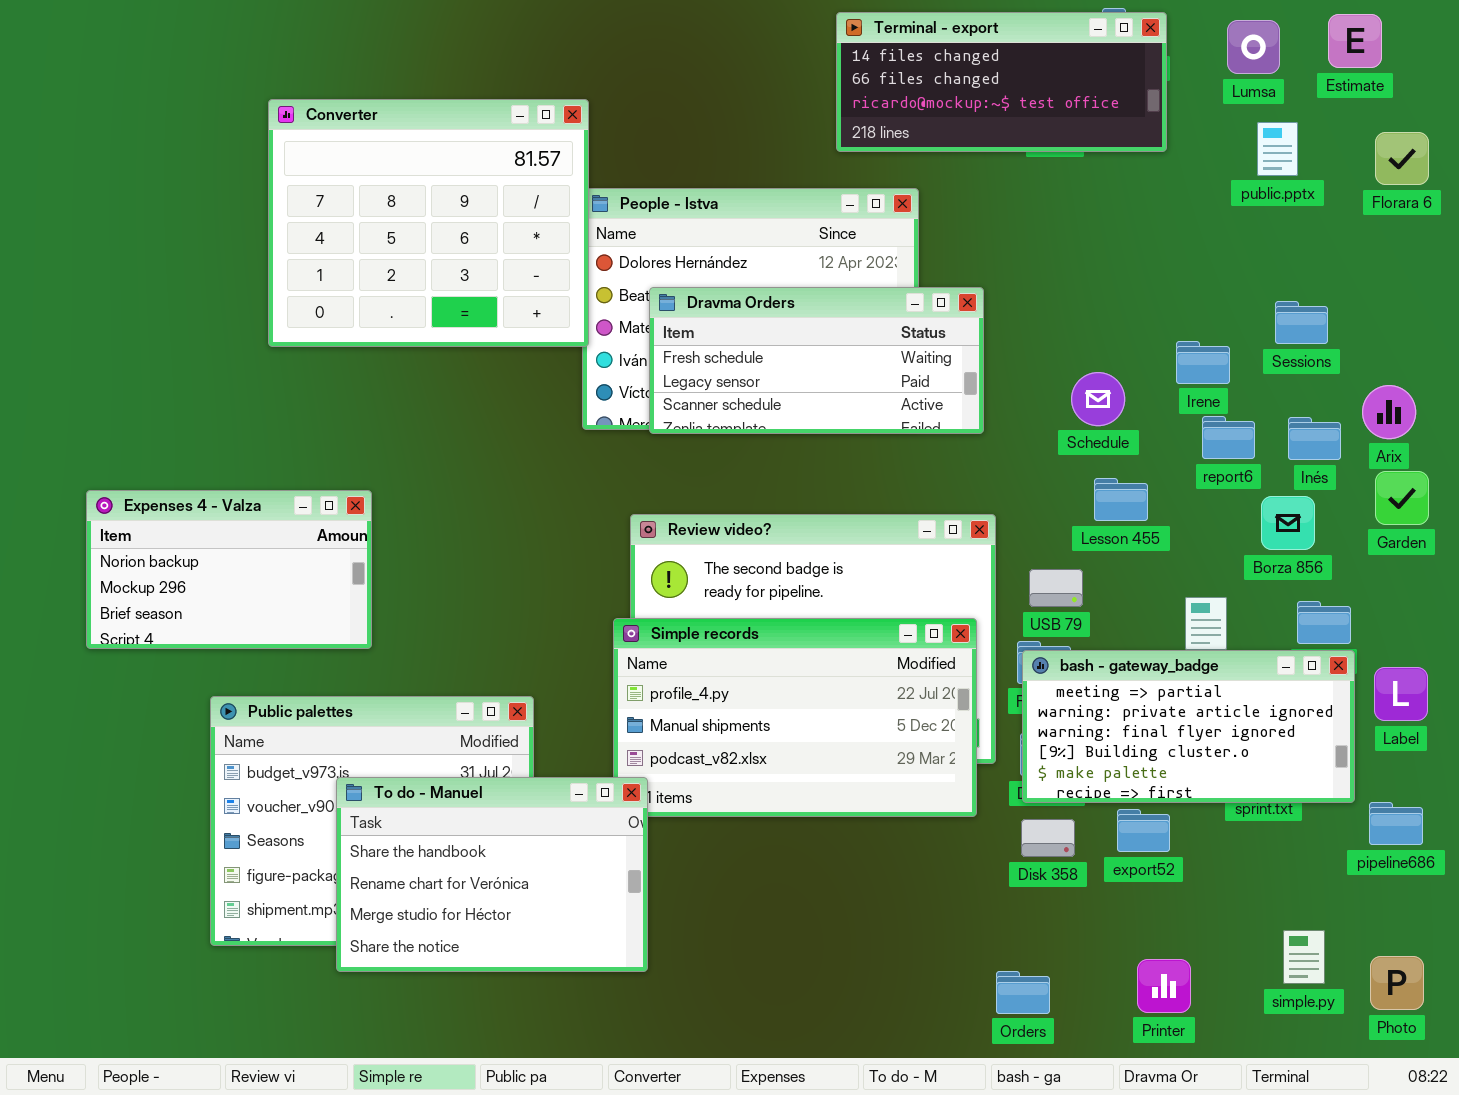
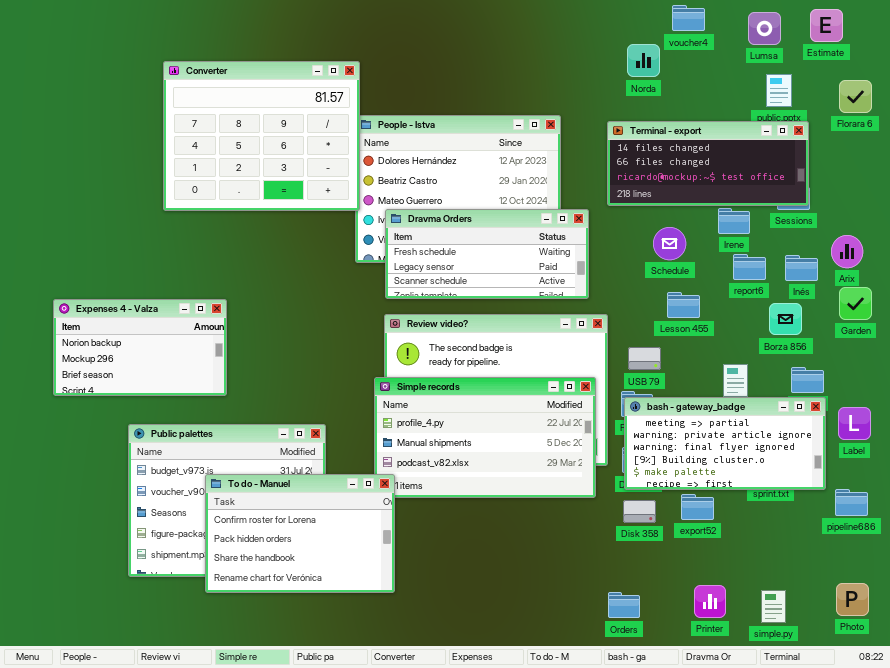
Terminal - export: [836,12,1167,152] -> [607,121,809,206], moved
Dravma Orders: [649,287,984,434] -> [385,209,589,299], moved
To do - Manuel: [336,777,648,972] -> [205,474,395,593], scrolled up 2 rows
simple.py: [1283,930,1325,984] -> [761,590,786,623], moved

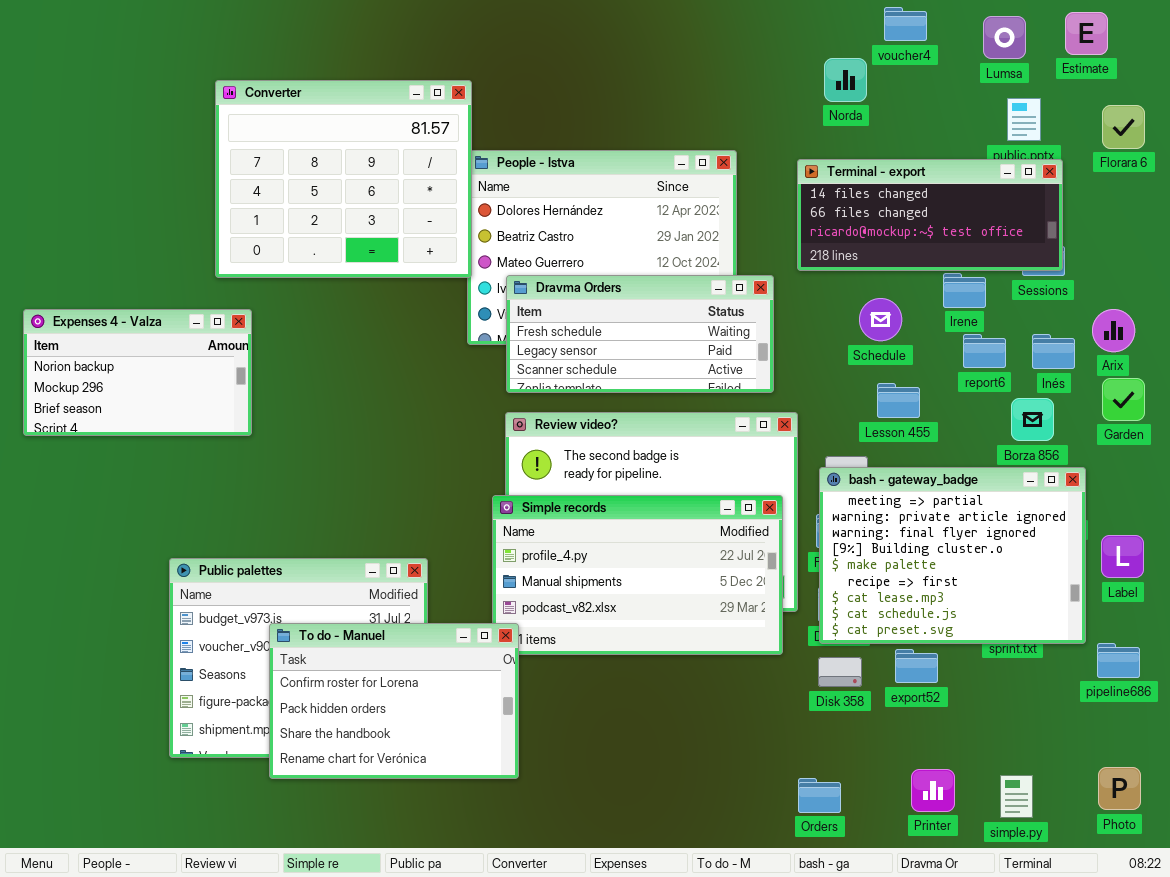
Expenses 4 - Valza: [53,299,227,396] -> [23,309,252,436], moved
bash - gateway_badge: [624,397,826,490] -> [819,467,1086,644], resized

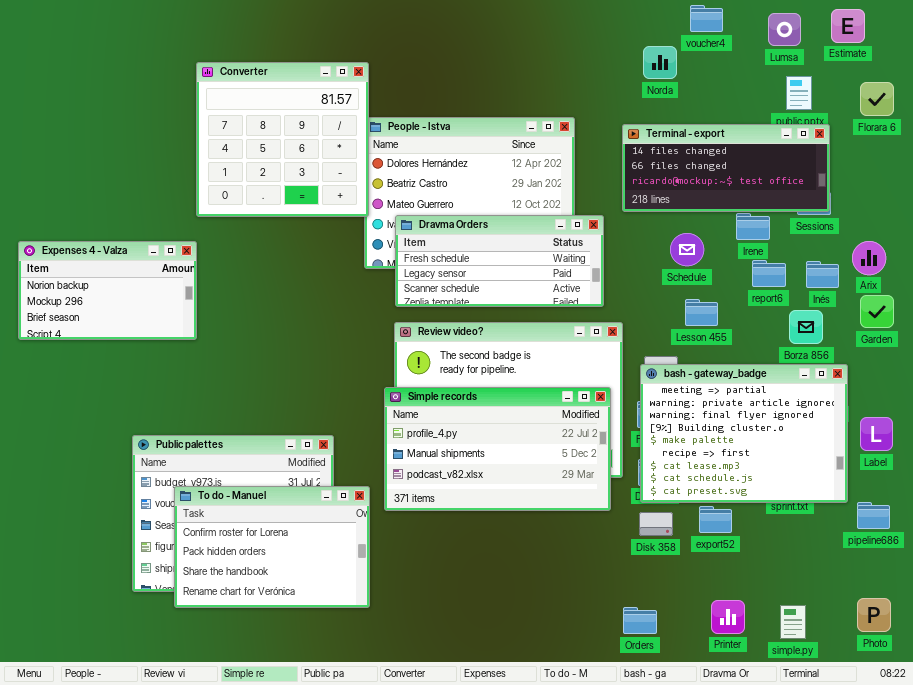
Converter: [215,80,472,278] -> [196,62,369,217], resized
To do - Manuel: [269,623,519,779] -> [174,486,370,608], moved

